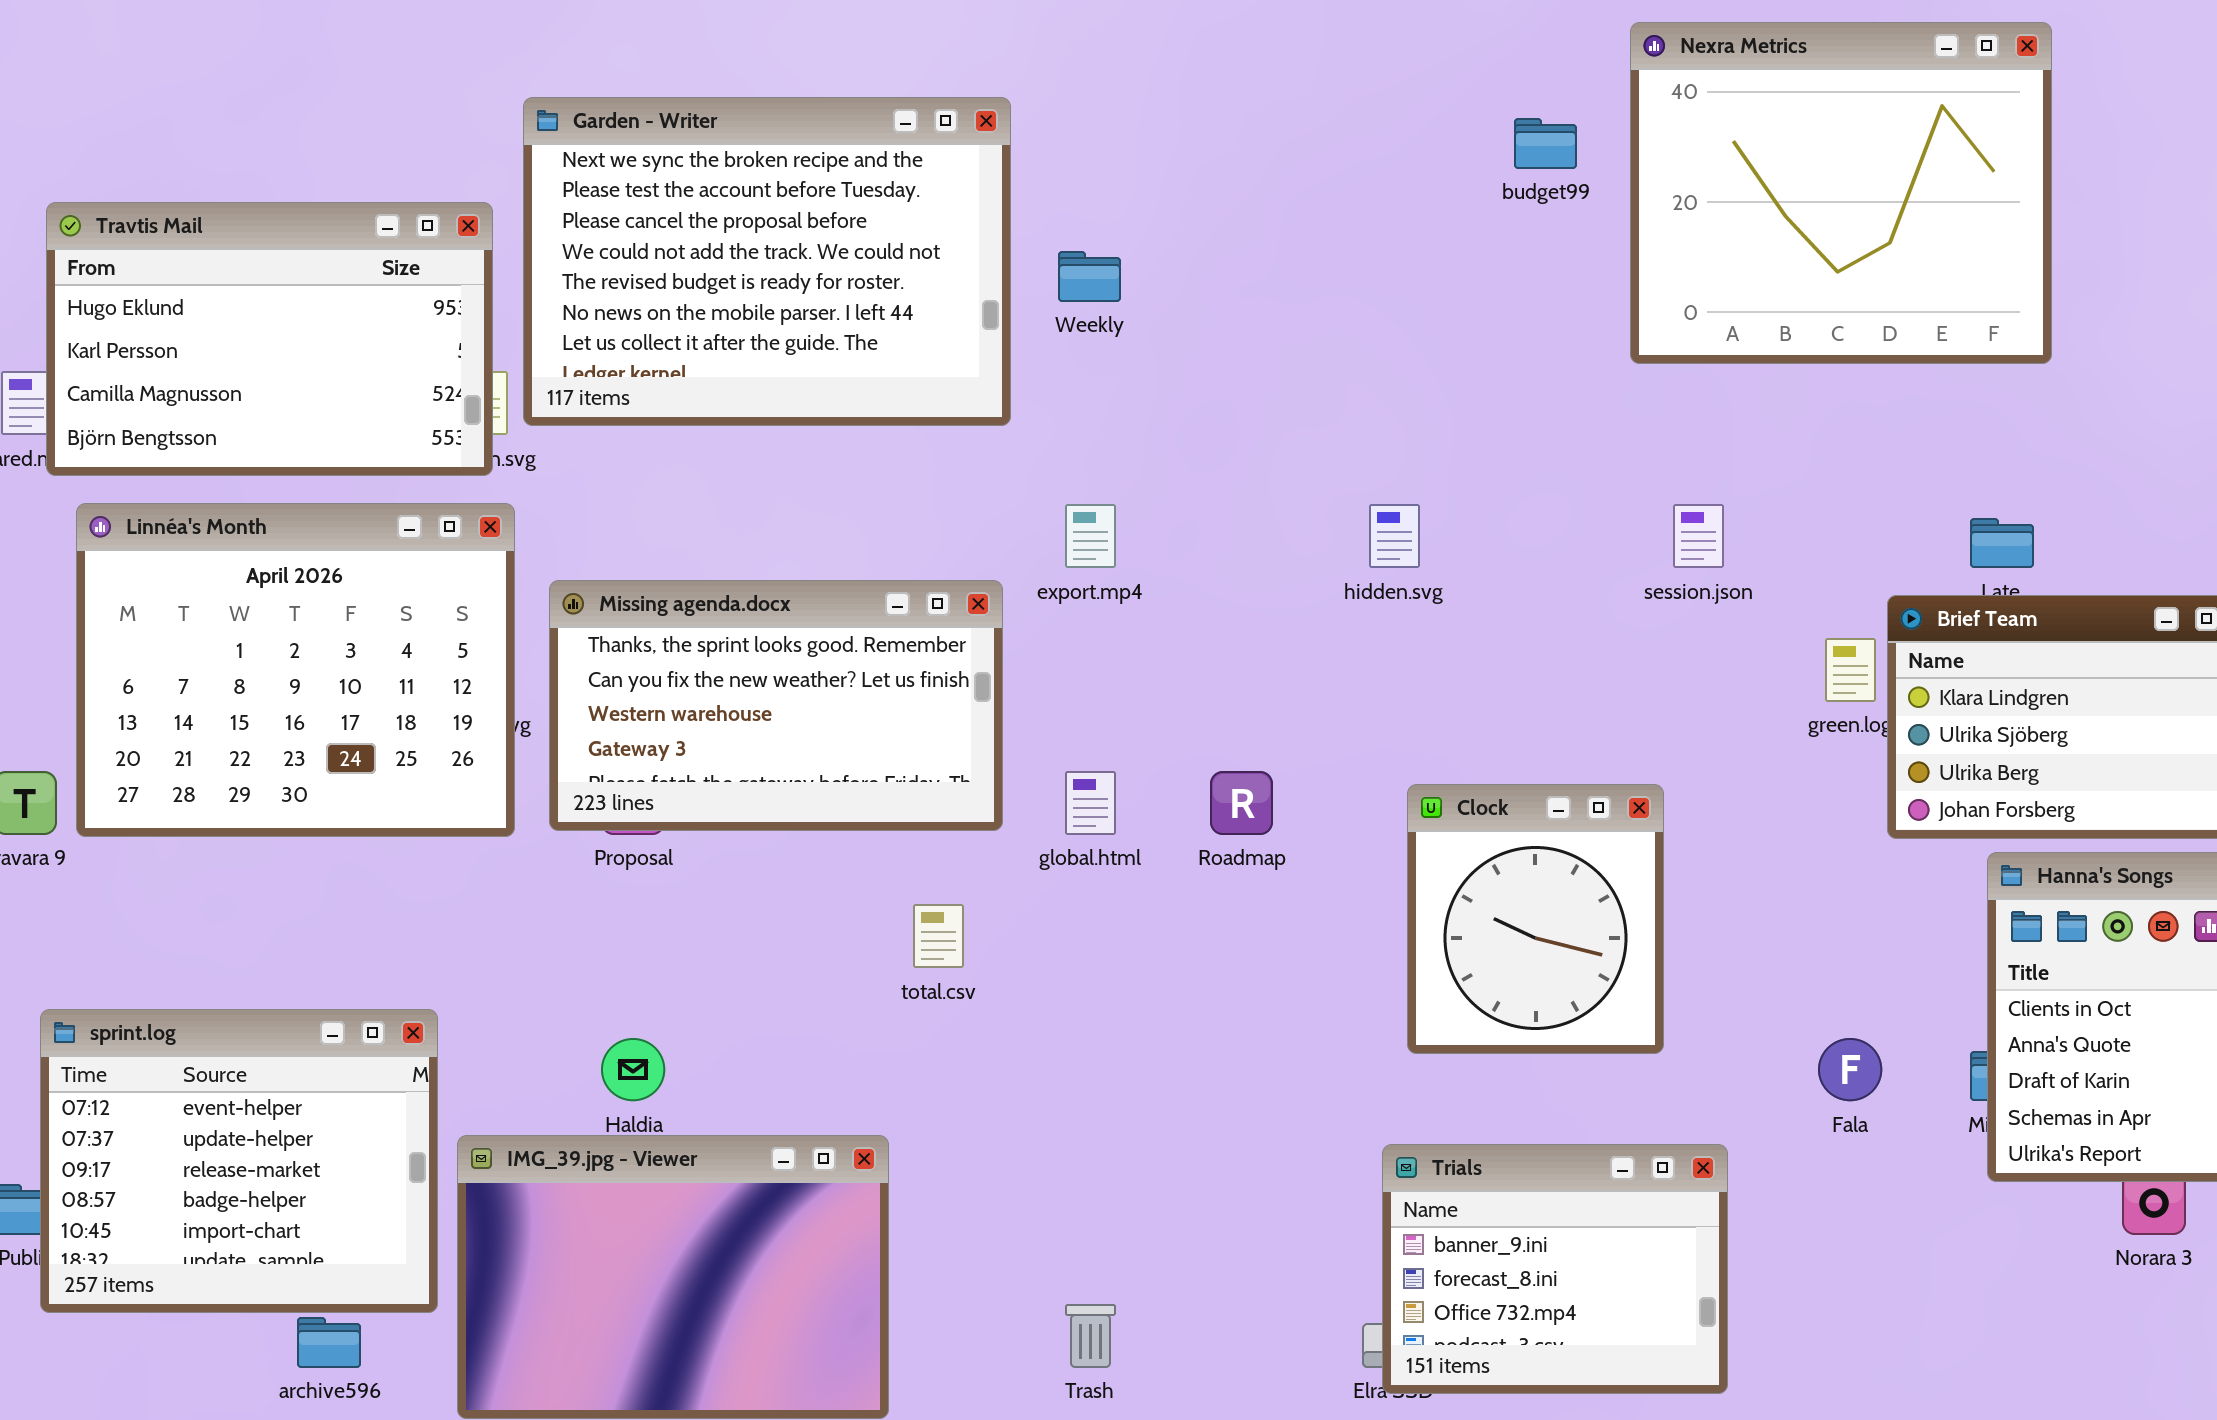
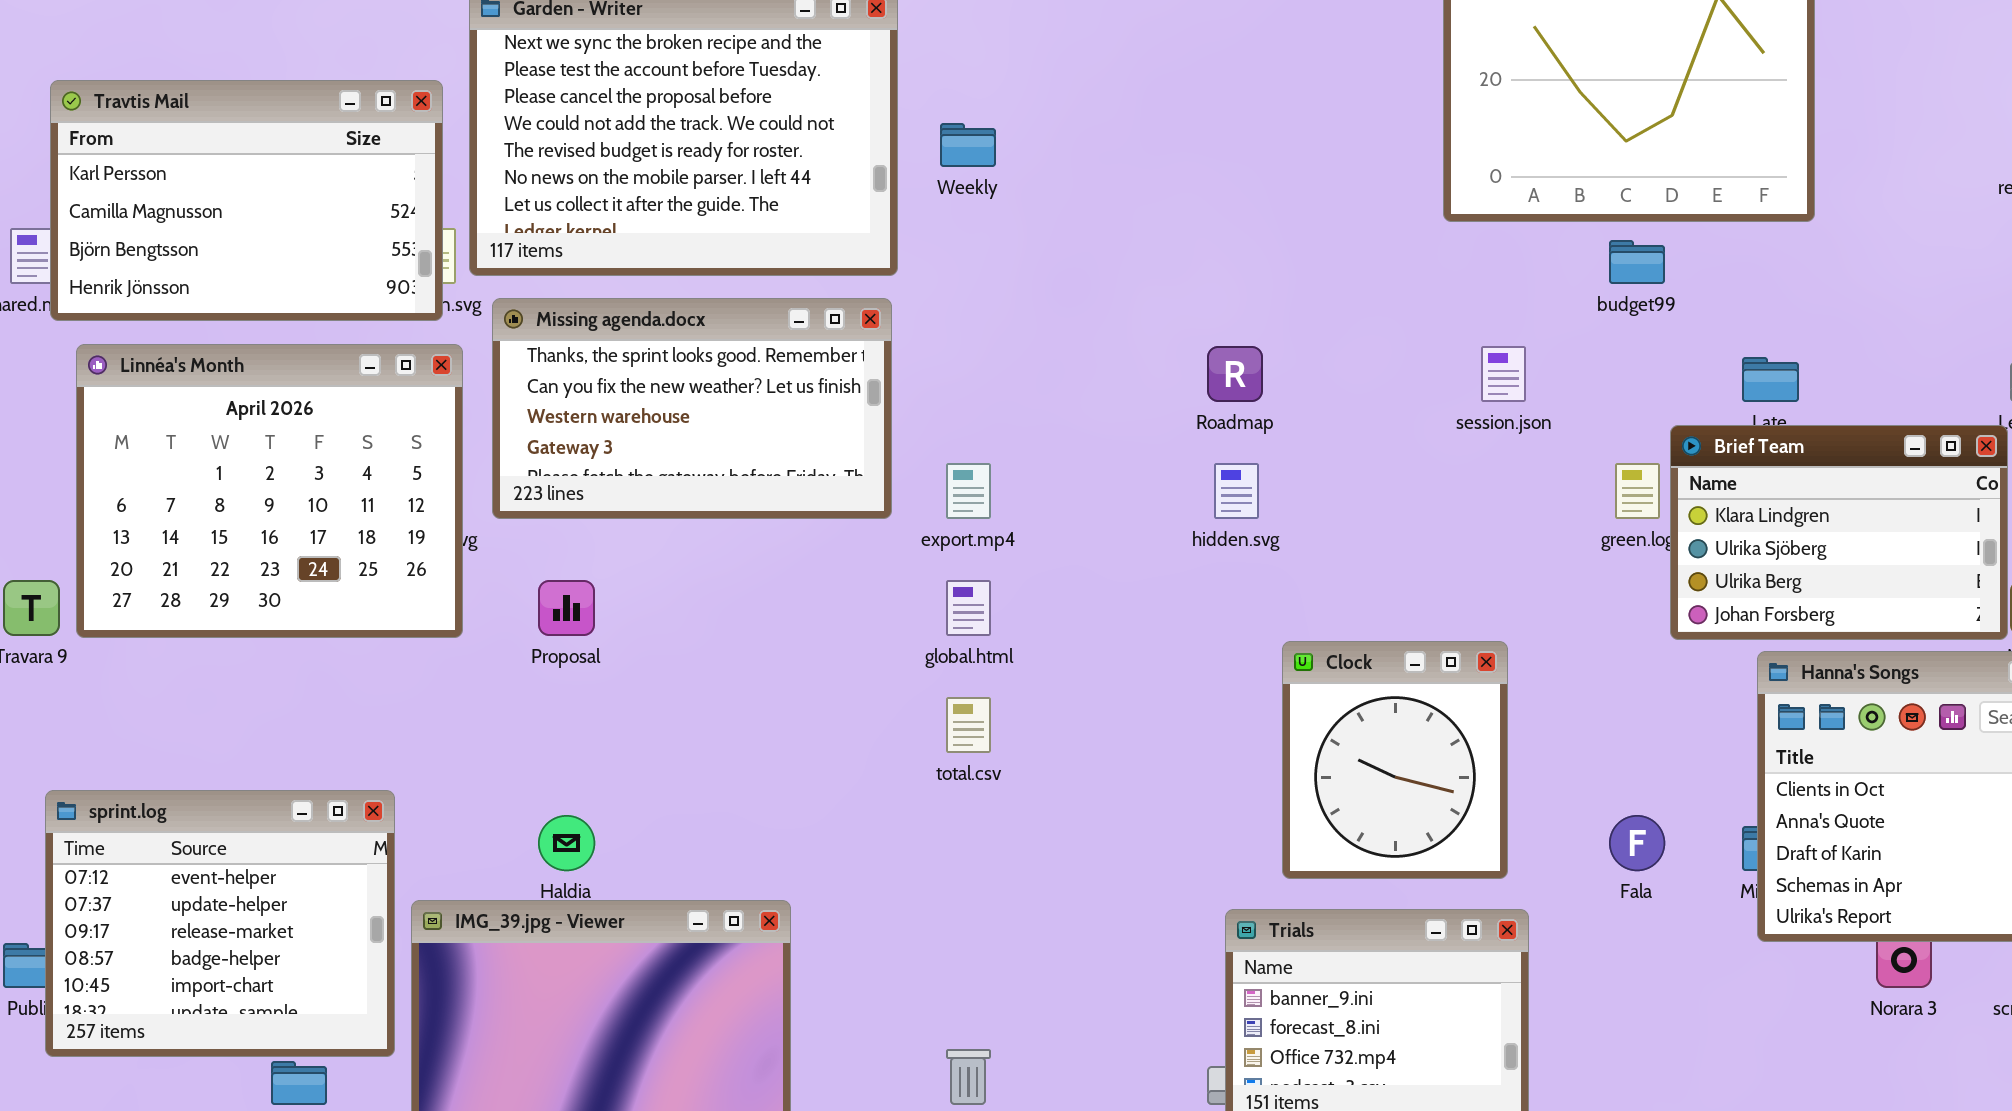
budget99: [1514,118,1577,169] -> [1609,240,1665,284], moved
Travtis Mail: [46,202,493,476] -> [50,80,443,321], scrolled down 1 row
export.mp4: [1065,504,1116,568] -> [946,463,991,519], moved
hidden.svg: [1369,504,1420,568] -> [1214,463,1259,519], moved
Missing agenda.docx: [549,580,1003,831] -> [492,298,892,519], moved
Roadmap: [1210,771,1273,835] -> [1207,346,1263,402], moved
Clock: [1407,784,1664,1054] -> [1282,641,1508,879], moved
total.csv: [913,904,964,968] -> [946,697,991,753], moved

